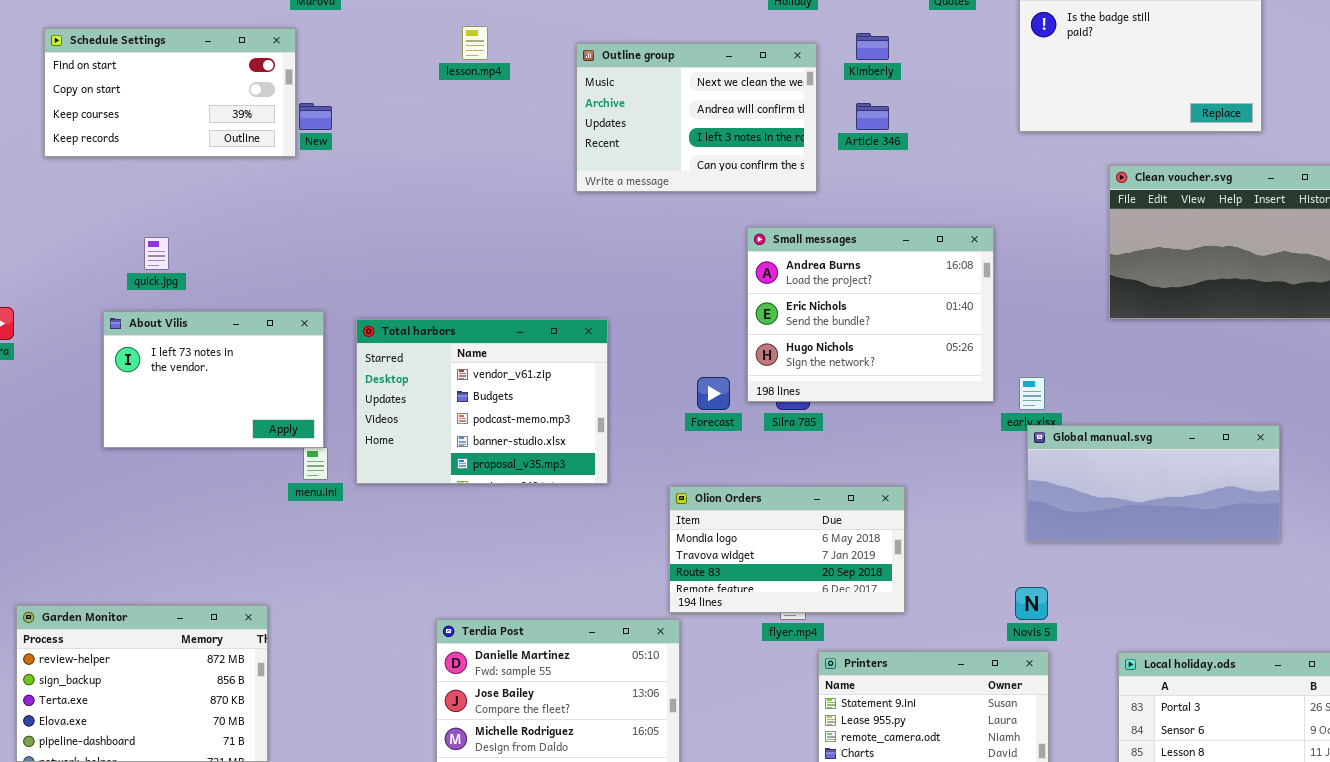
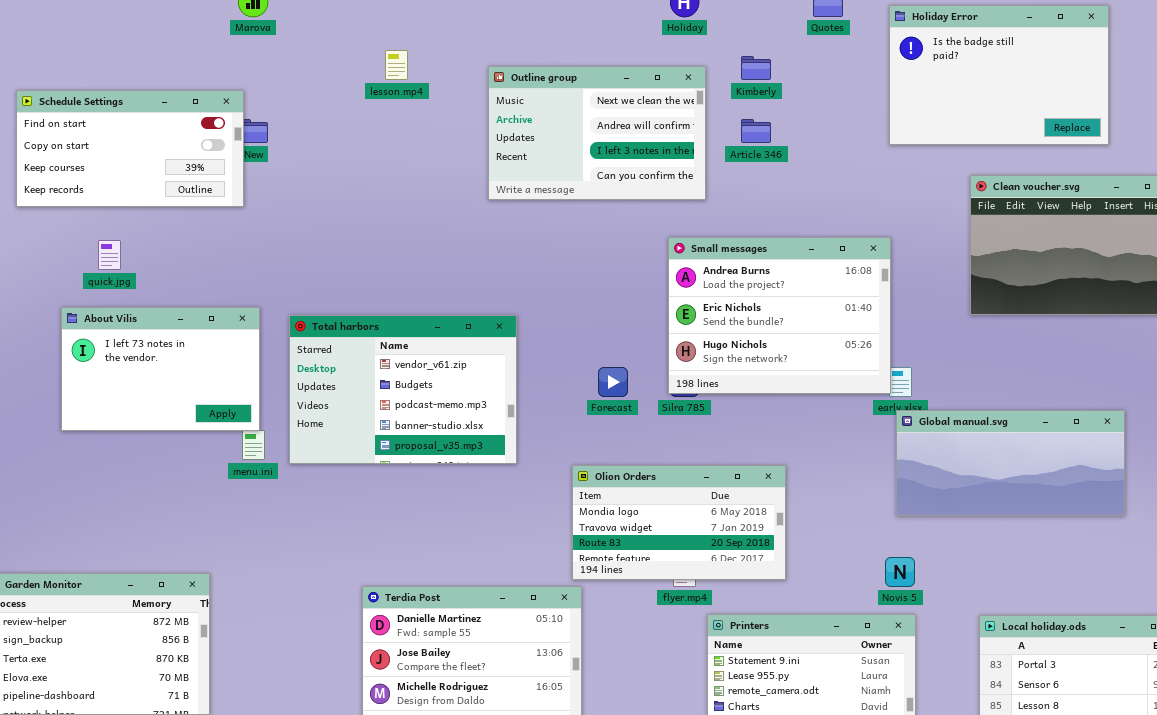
Schedule Settings: [44,28,296,157] -> [16,90,244,207], moved
Small messages: [747,227,994,402] -> [668,237,891,394], moved

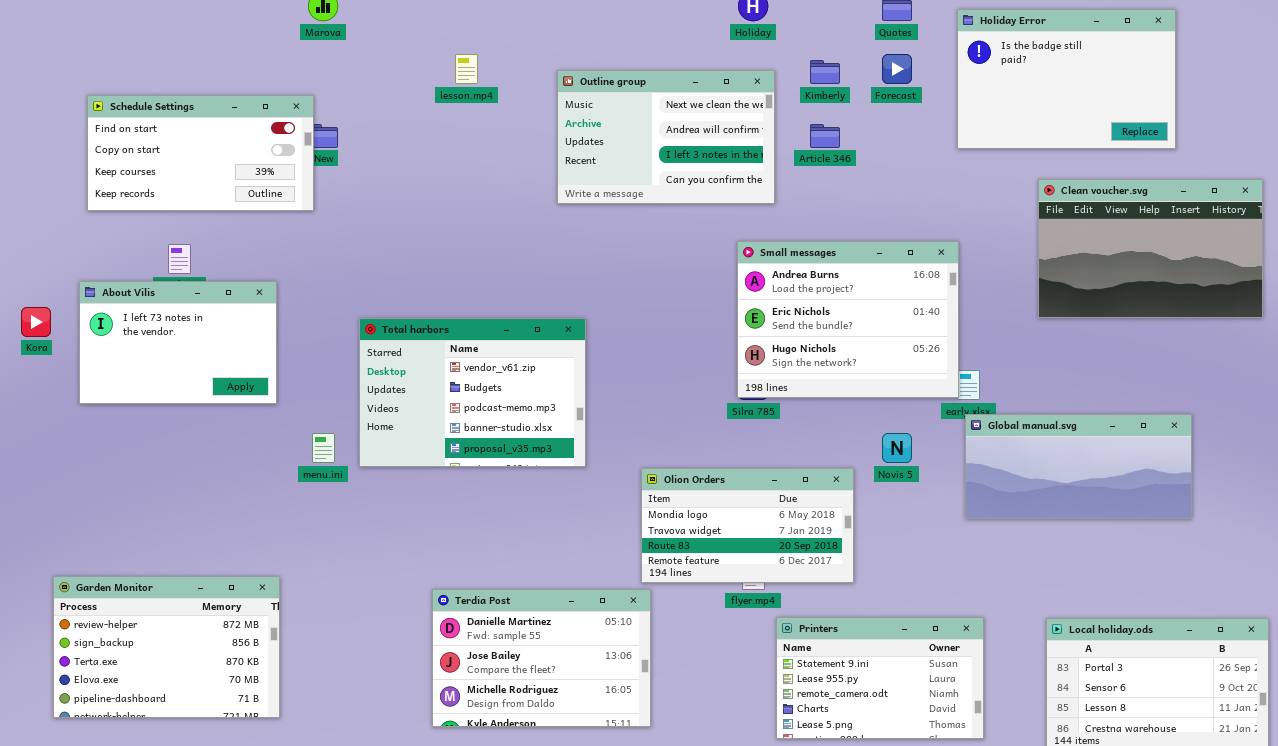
About Vilis: [61,307,260,431] -> [79,281,277,404], moved
Forecast: [598,367,628,397] -> [882,54,912,84], moved
Novis 5: [885,557,915,587] -> [882,433,912,463], moved

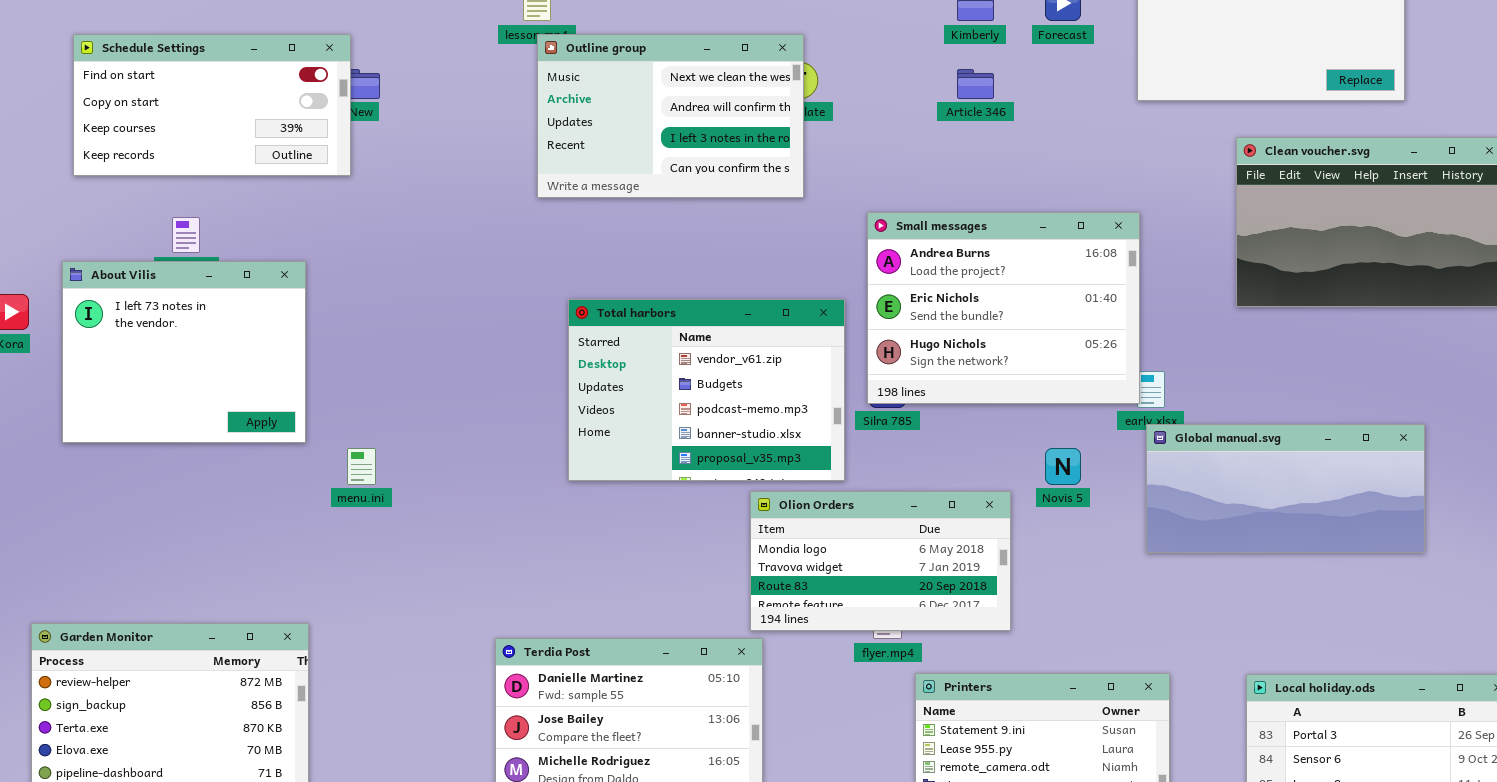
Outline group: [557,70,775,204] -> [537,34,804,198], moved
About Vilis: [79,281,277,404] -> [62,261,306,443], resized
Total harbors: [359,318,586,467] -> [568,299,845,481], moved

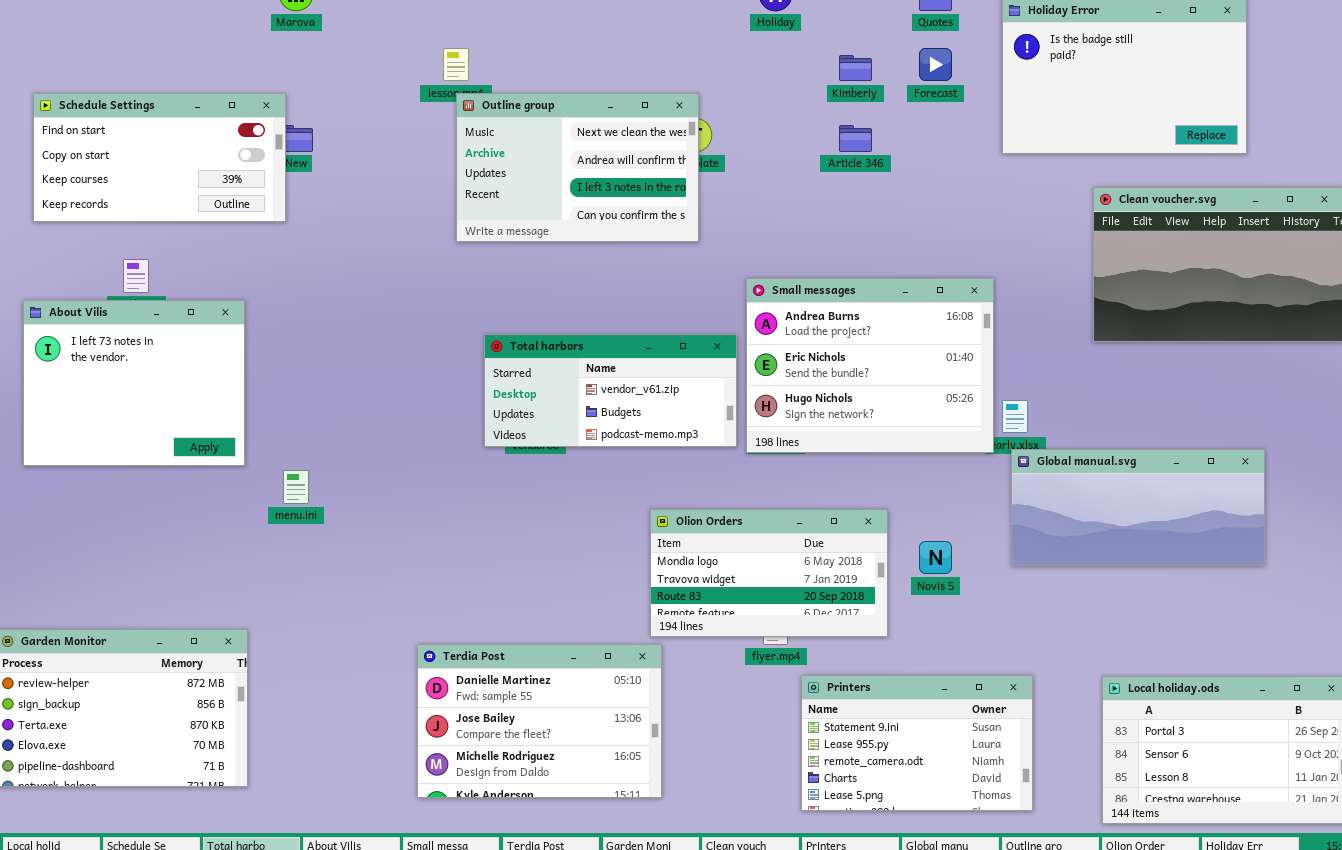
Small messages: [867,212,1140,404] -> [746,278,994,453], moved
Total harbors: [568,299,845,481] -> [484,334,737,447], resized
Novis 5: [1045,448,1081,485] -> [919,541,952,574], moved

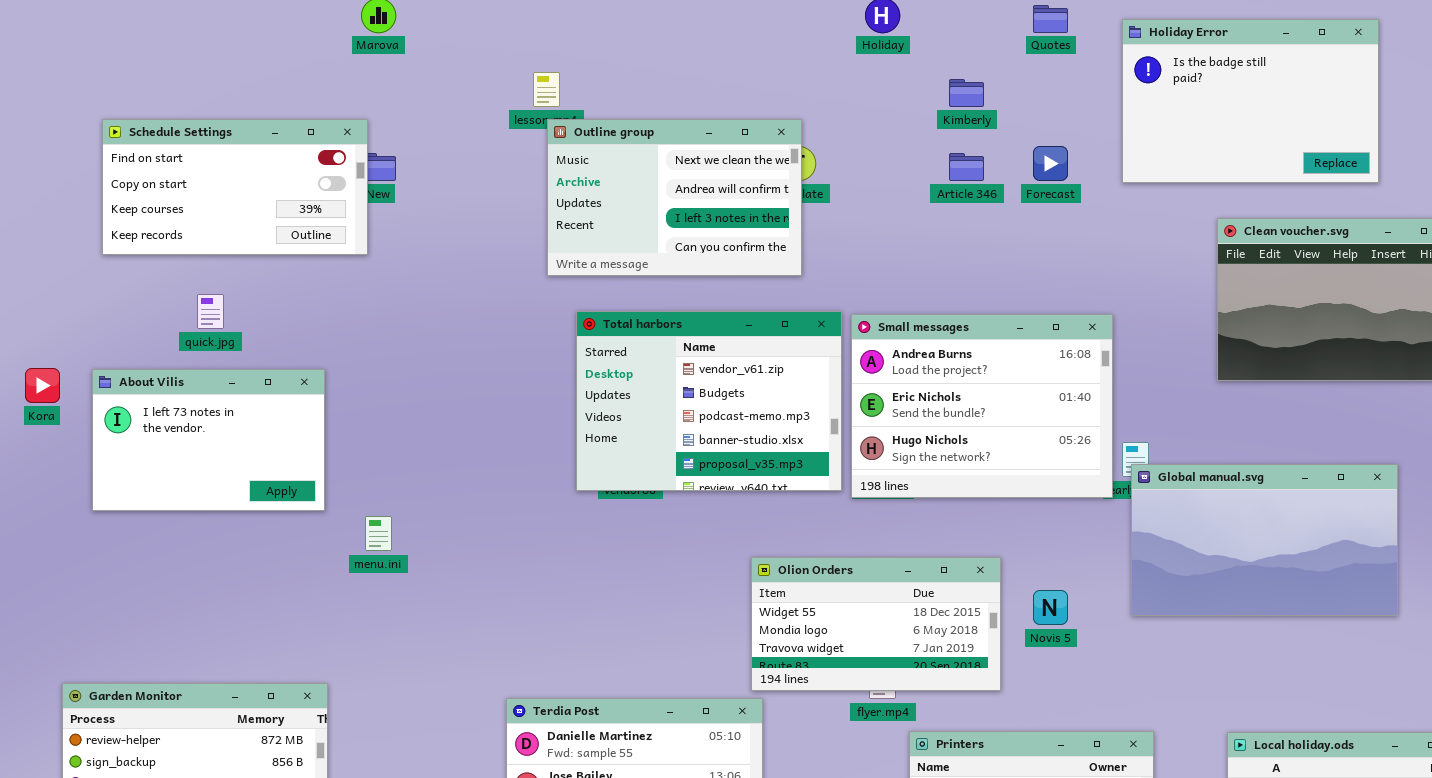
Forecast: [919,48,952,81] -> [1033,146,1068,181], moved
About Vilis: [23,300,245,466] -> [92,369,325,511], resized
Total harbors: [484,334,737,447] -> [576,311,842,491], resized
Global manual.svg: [1011,449,1265,566] -> [1131,464,1398,616], resized
Olion Orders: [650,509,888,637] -> [751,557,1001,691], scrolled up 1 row

